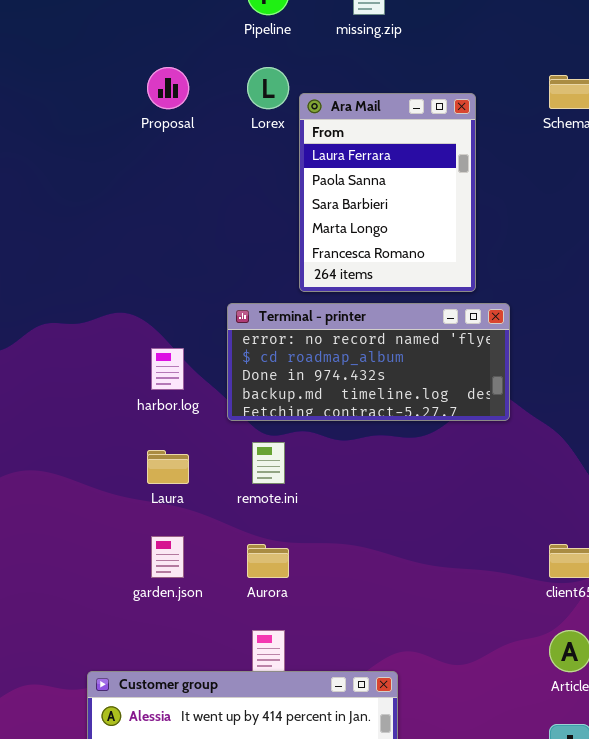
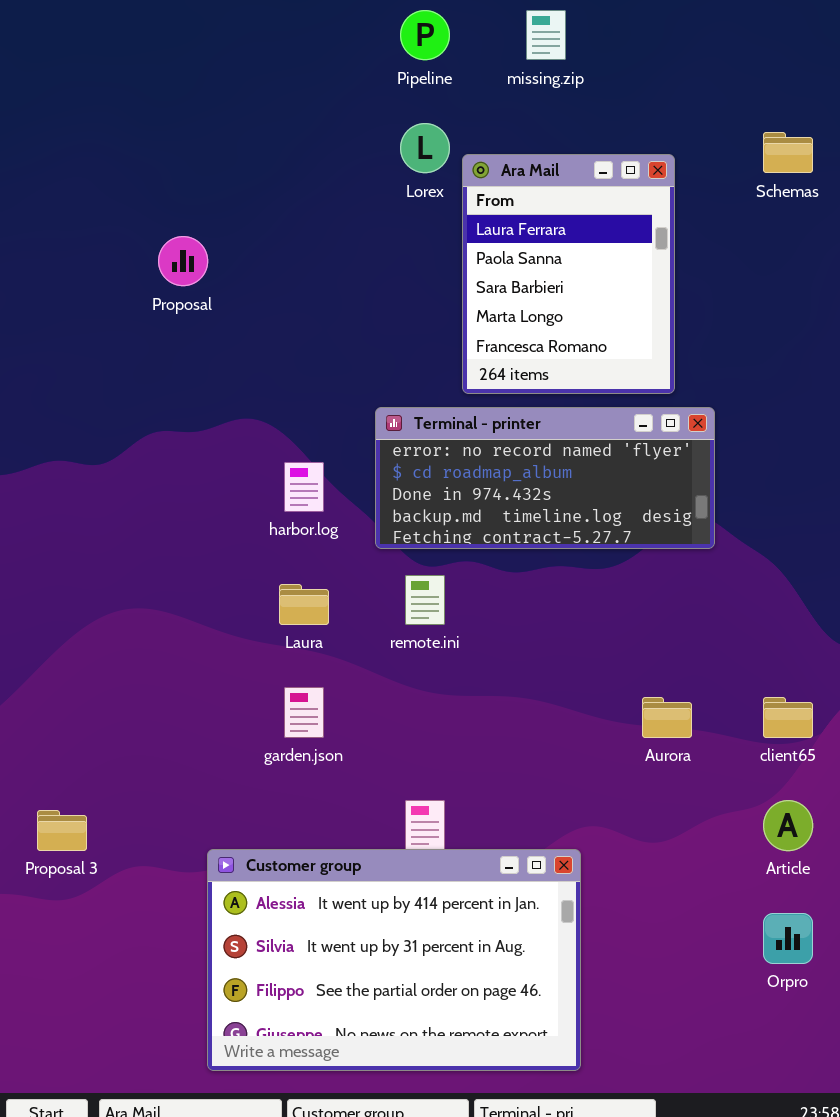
Proposal: [147,67,189,109] -> [158,236,208,286], moved
Aurora: [247,544,289,578] -> [642,697,692,738], moved

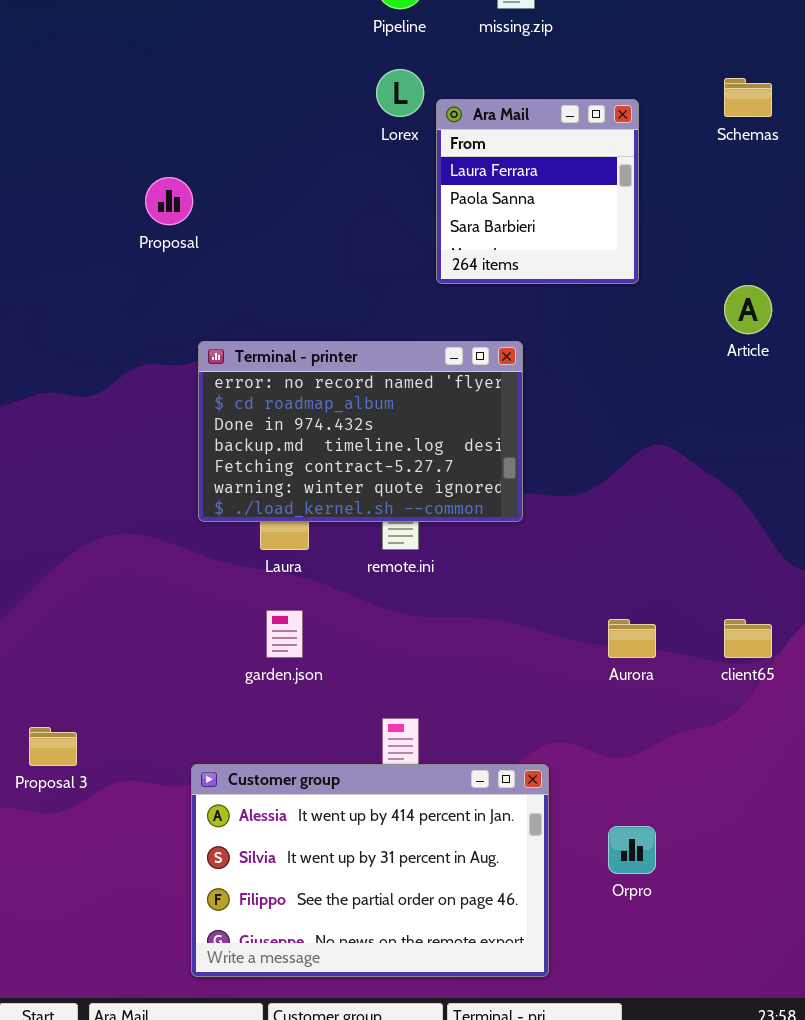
Ara Mail: [462,154,675,394] -> [436,99,639,284], resized
Terminal - printer: [375,407,715,549] -> [198,341,523,522], moved, resized
Article: [763,800,813,851] -> [724,285,772,334], moved
Orpro: [763,913,813,964] -> [608,826,656,874], moved

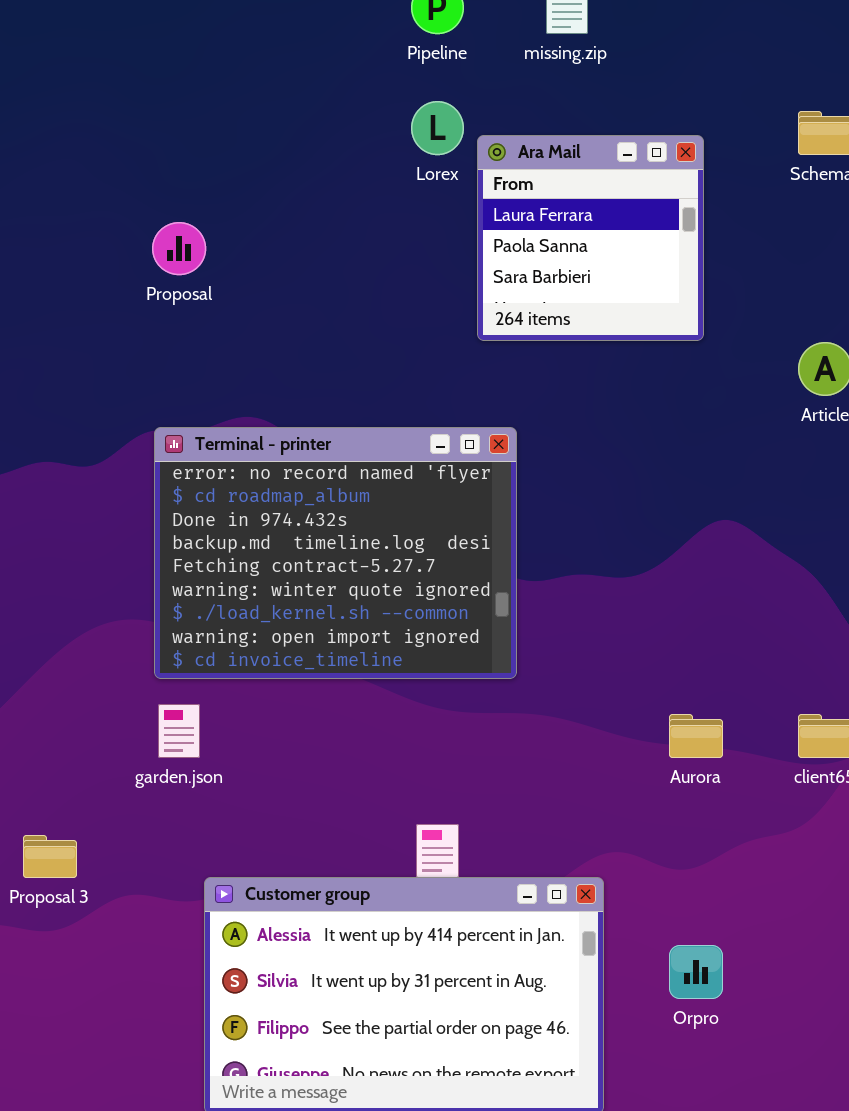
Terminal - printer: [198,341,523,522] -> [154,427,517,679], moved, resized
garden.json: [266,610,303,658] -> [158,704,200,758], moved

